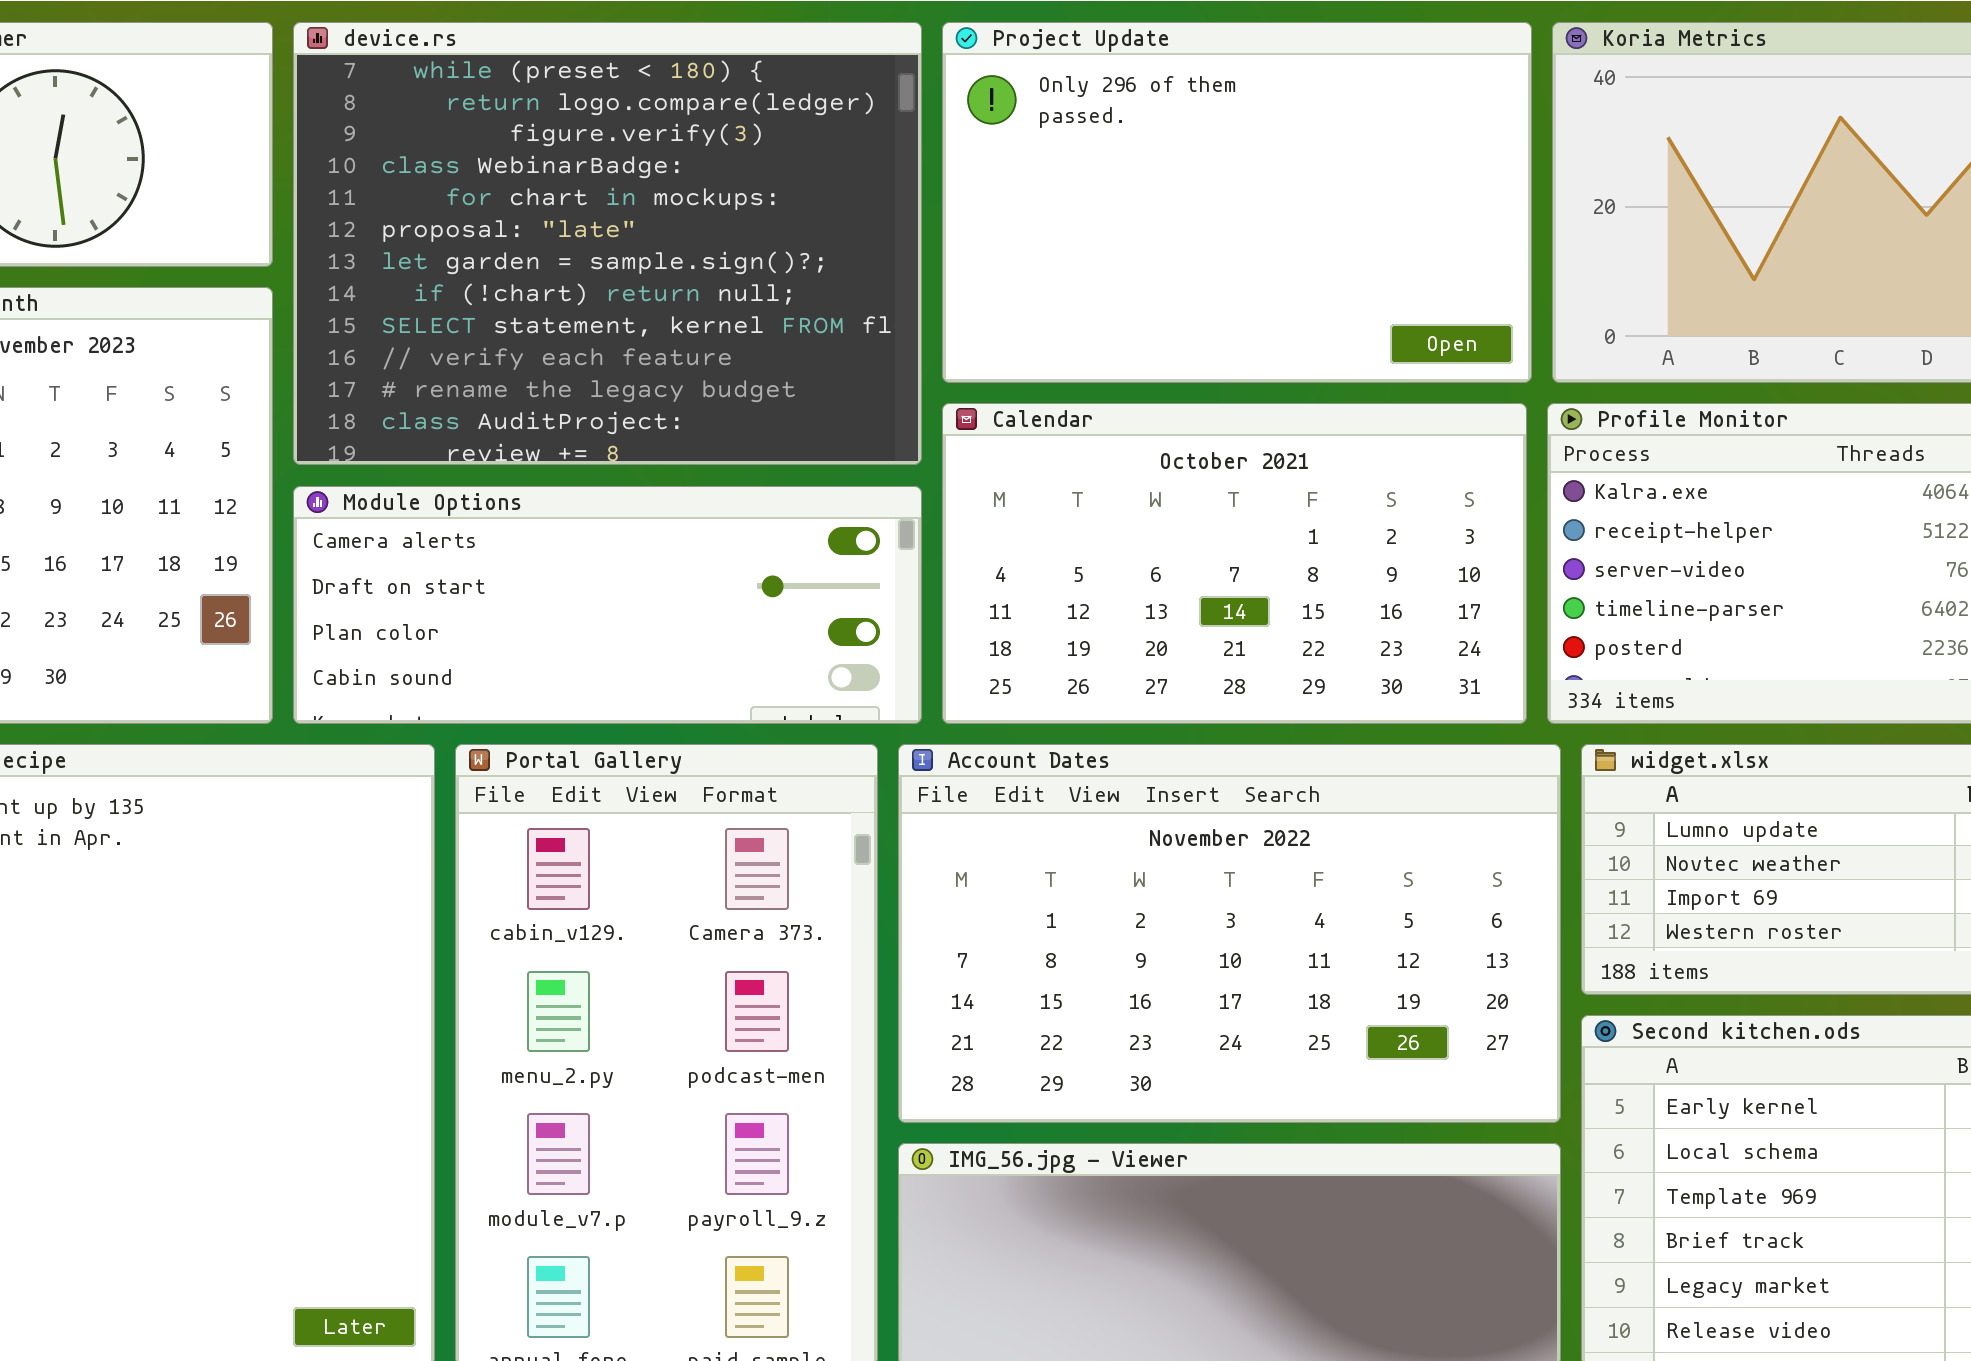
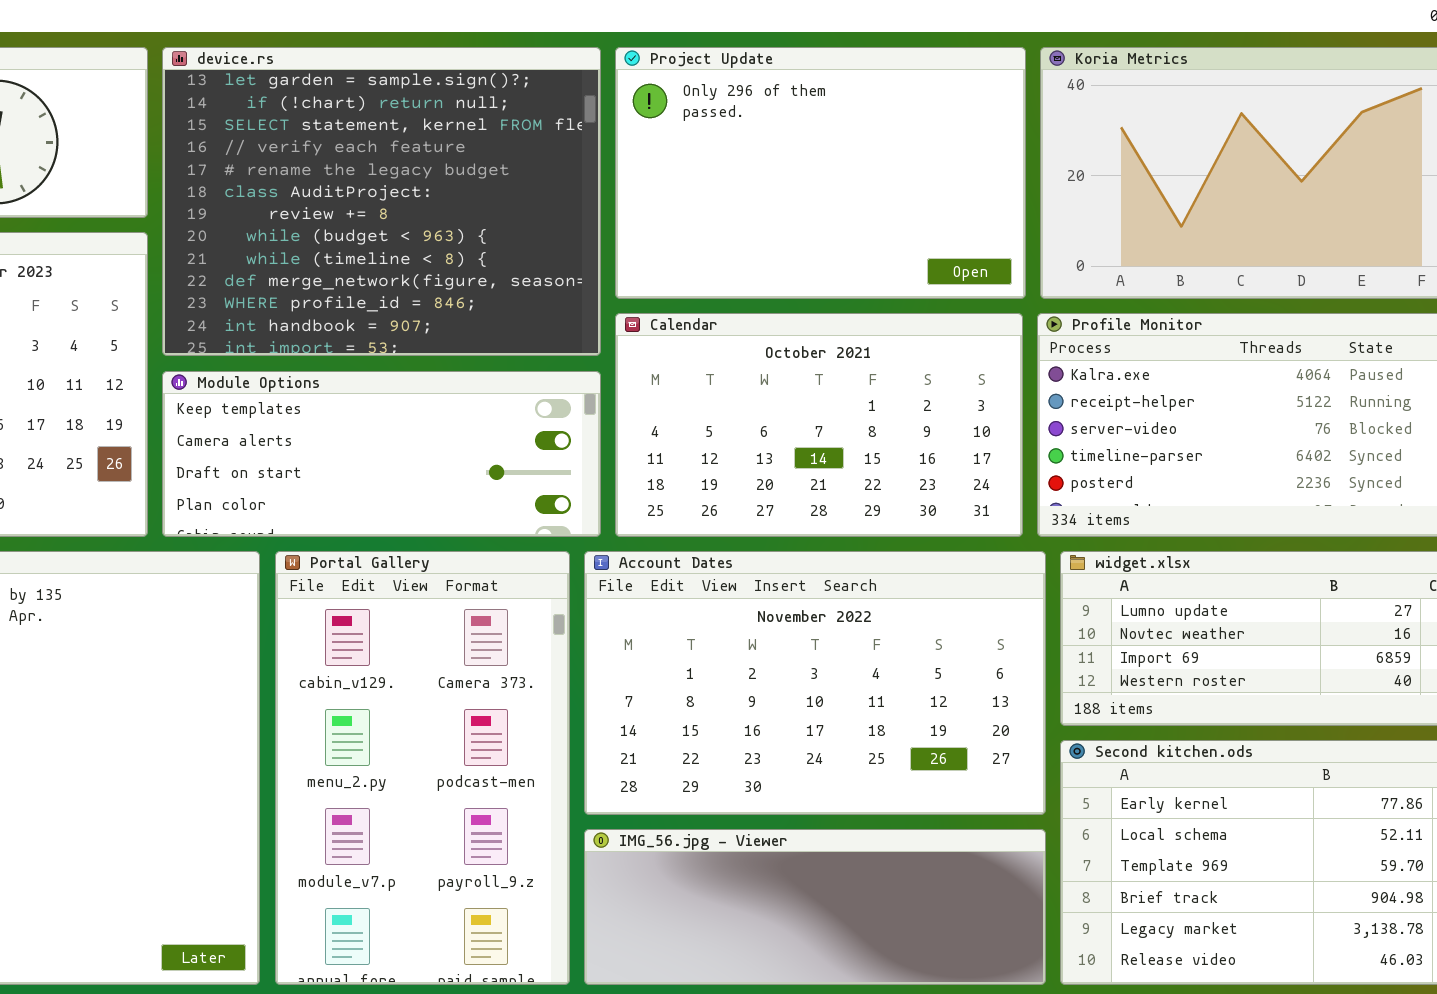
device.rs: [293,22,922,465] -> [162,47,601,356], scrolled down 6 rows
Module Options: [293,486,922,724] -> [162,371,601,537], scrolled up 1 row

